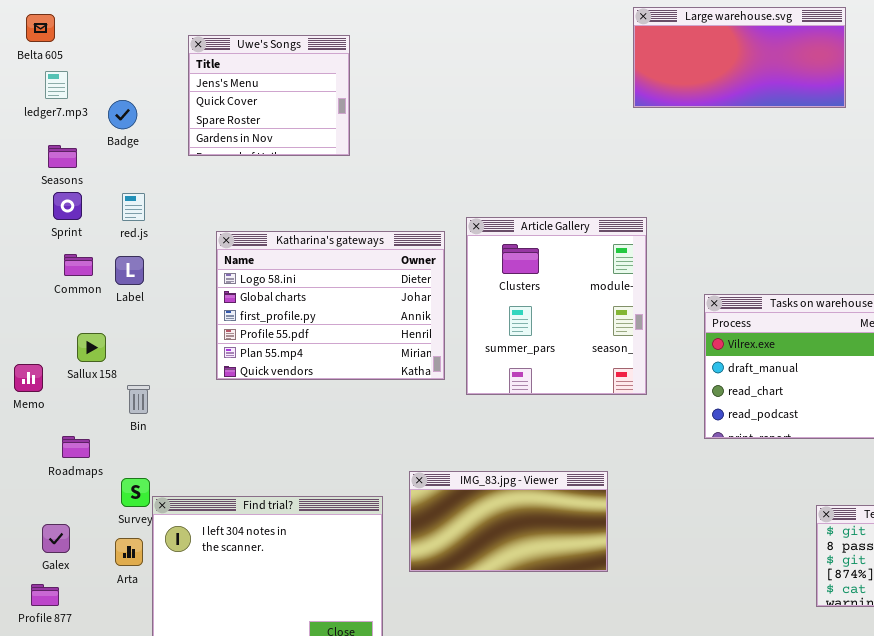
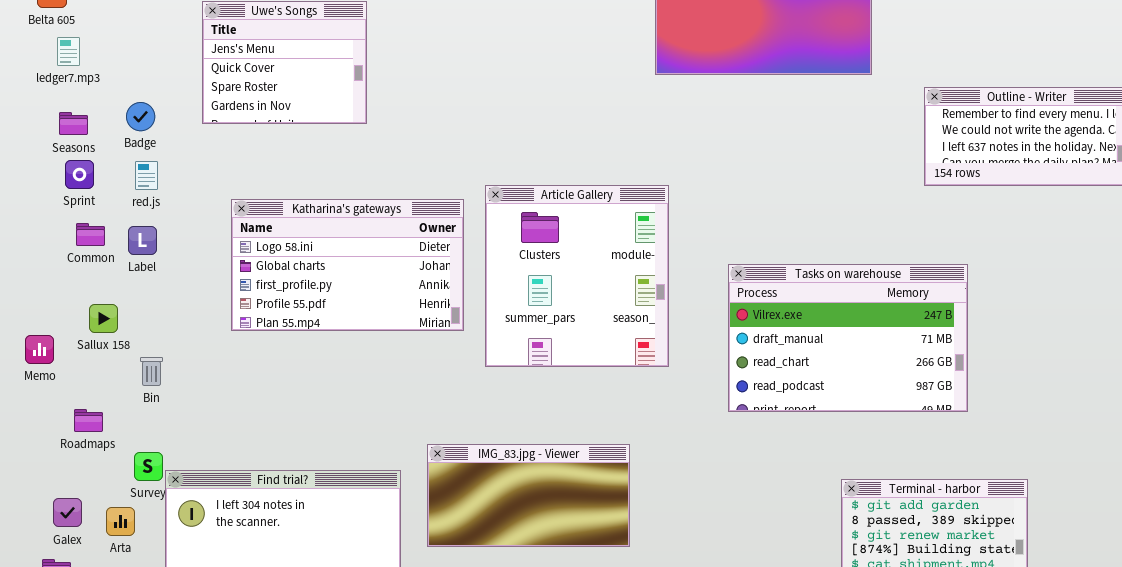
Badge: [108,100,137,129] -> [126,102,155,131], moved
Katharina's gateways: [216,231,445,380] -> [231,199,464,331], resized
Arta: [115,538,143,566] -> [106,507,135,536], moved

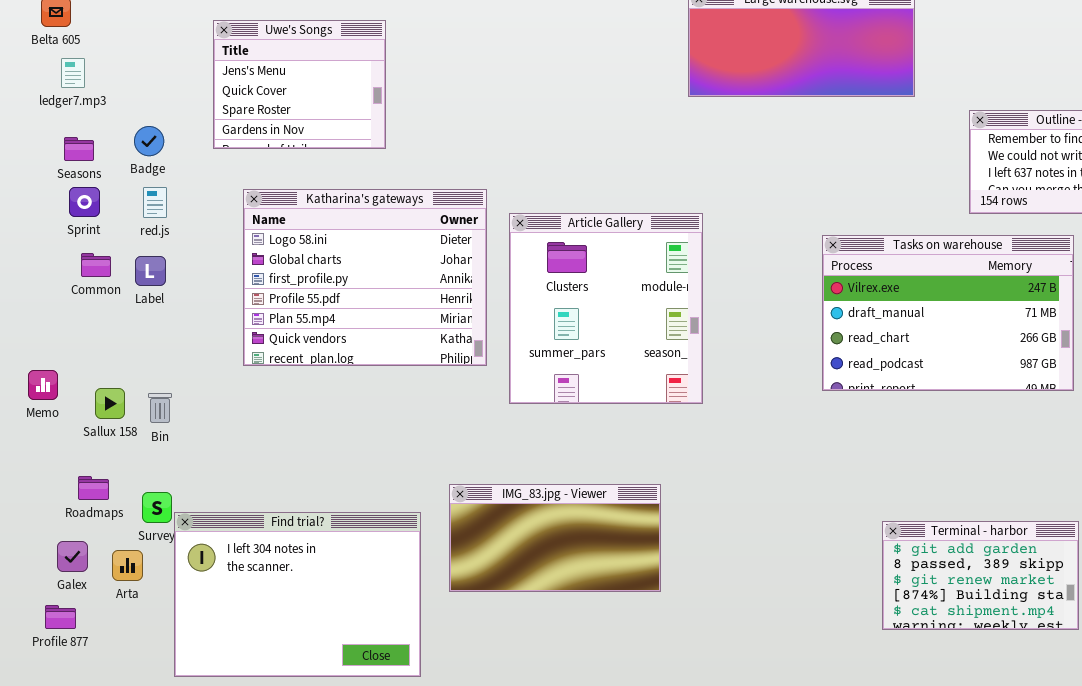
Katharina's gateways: [231,199,464,331] -> [243,189,487,366], resized
Tasks on warehouse: [728,264,968,412] -> [822,235,1074,391], moved
Sallux 158: [89,304,118,333] -> [95,388,125,419], moved
Roadmaps: [74,409,103,432] -> [78,476,109,500], moved

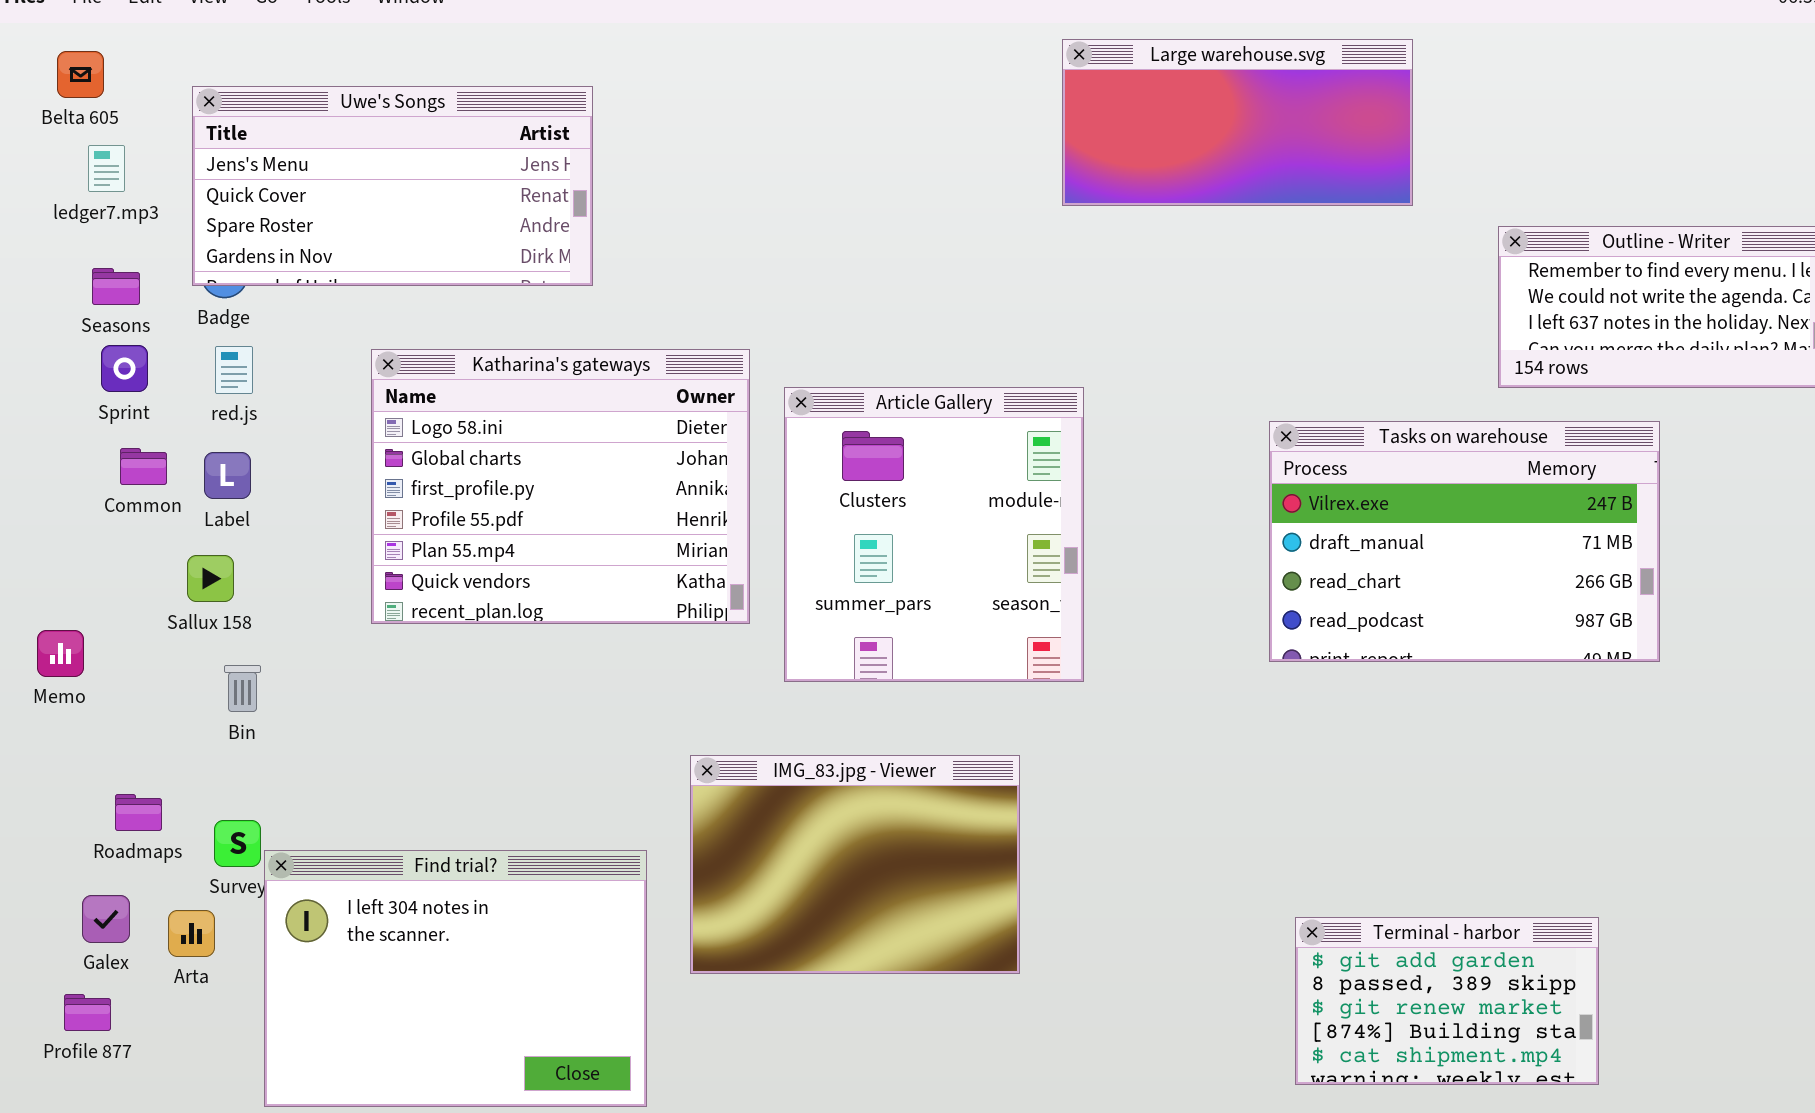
Uwe's Songs: [213,20,386,149] -> [192,86,593,286], resized
Sallux 158: [95,388,125,419] -> [187,555,234,602], moved
IMG_83.jpg - Viewer: [449,484,661,592] -> [690,755,1020,974], resized
Terminal - harbor: [882,521,1079,630] -> [1295,917,1599,1085], moved

